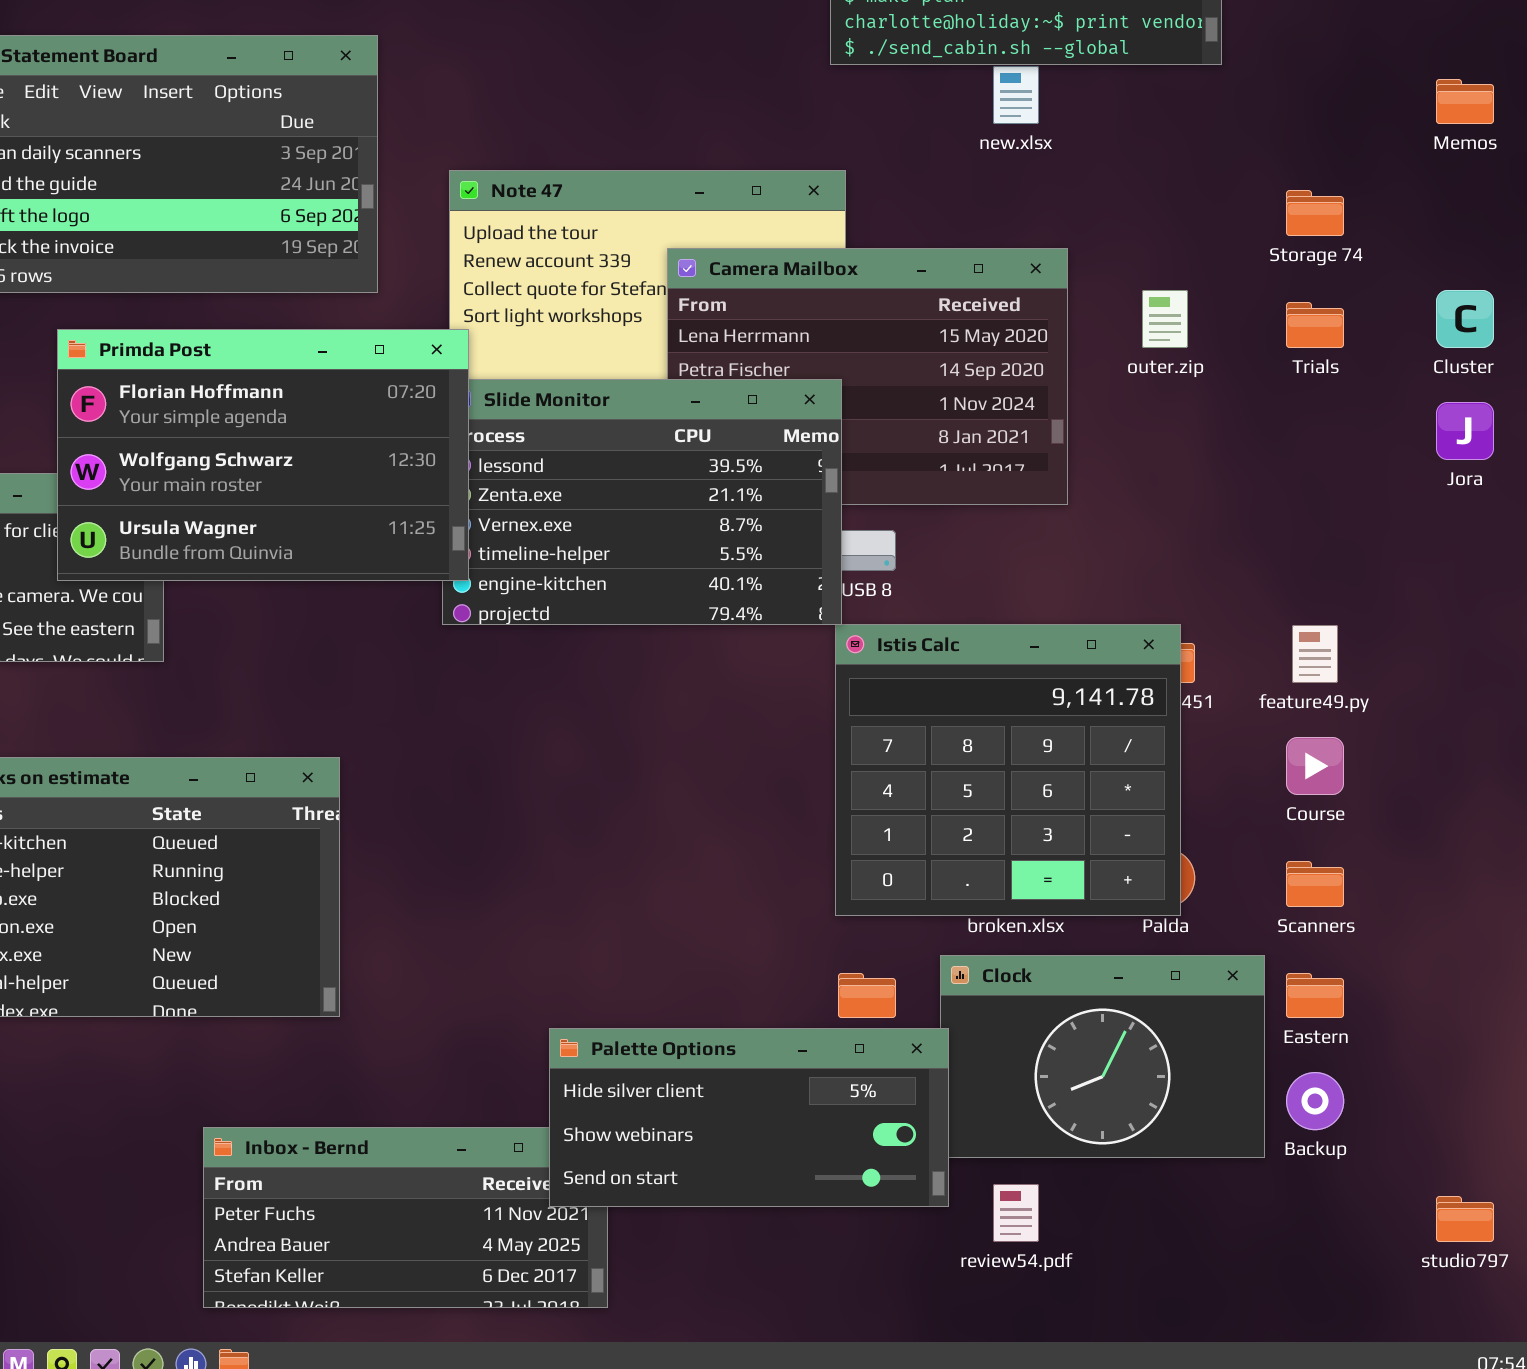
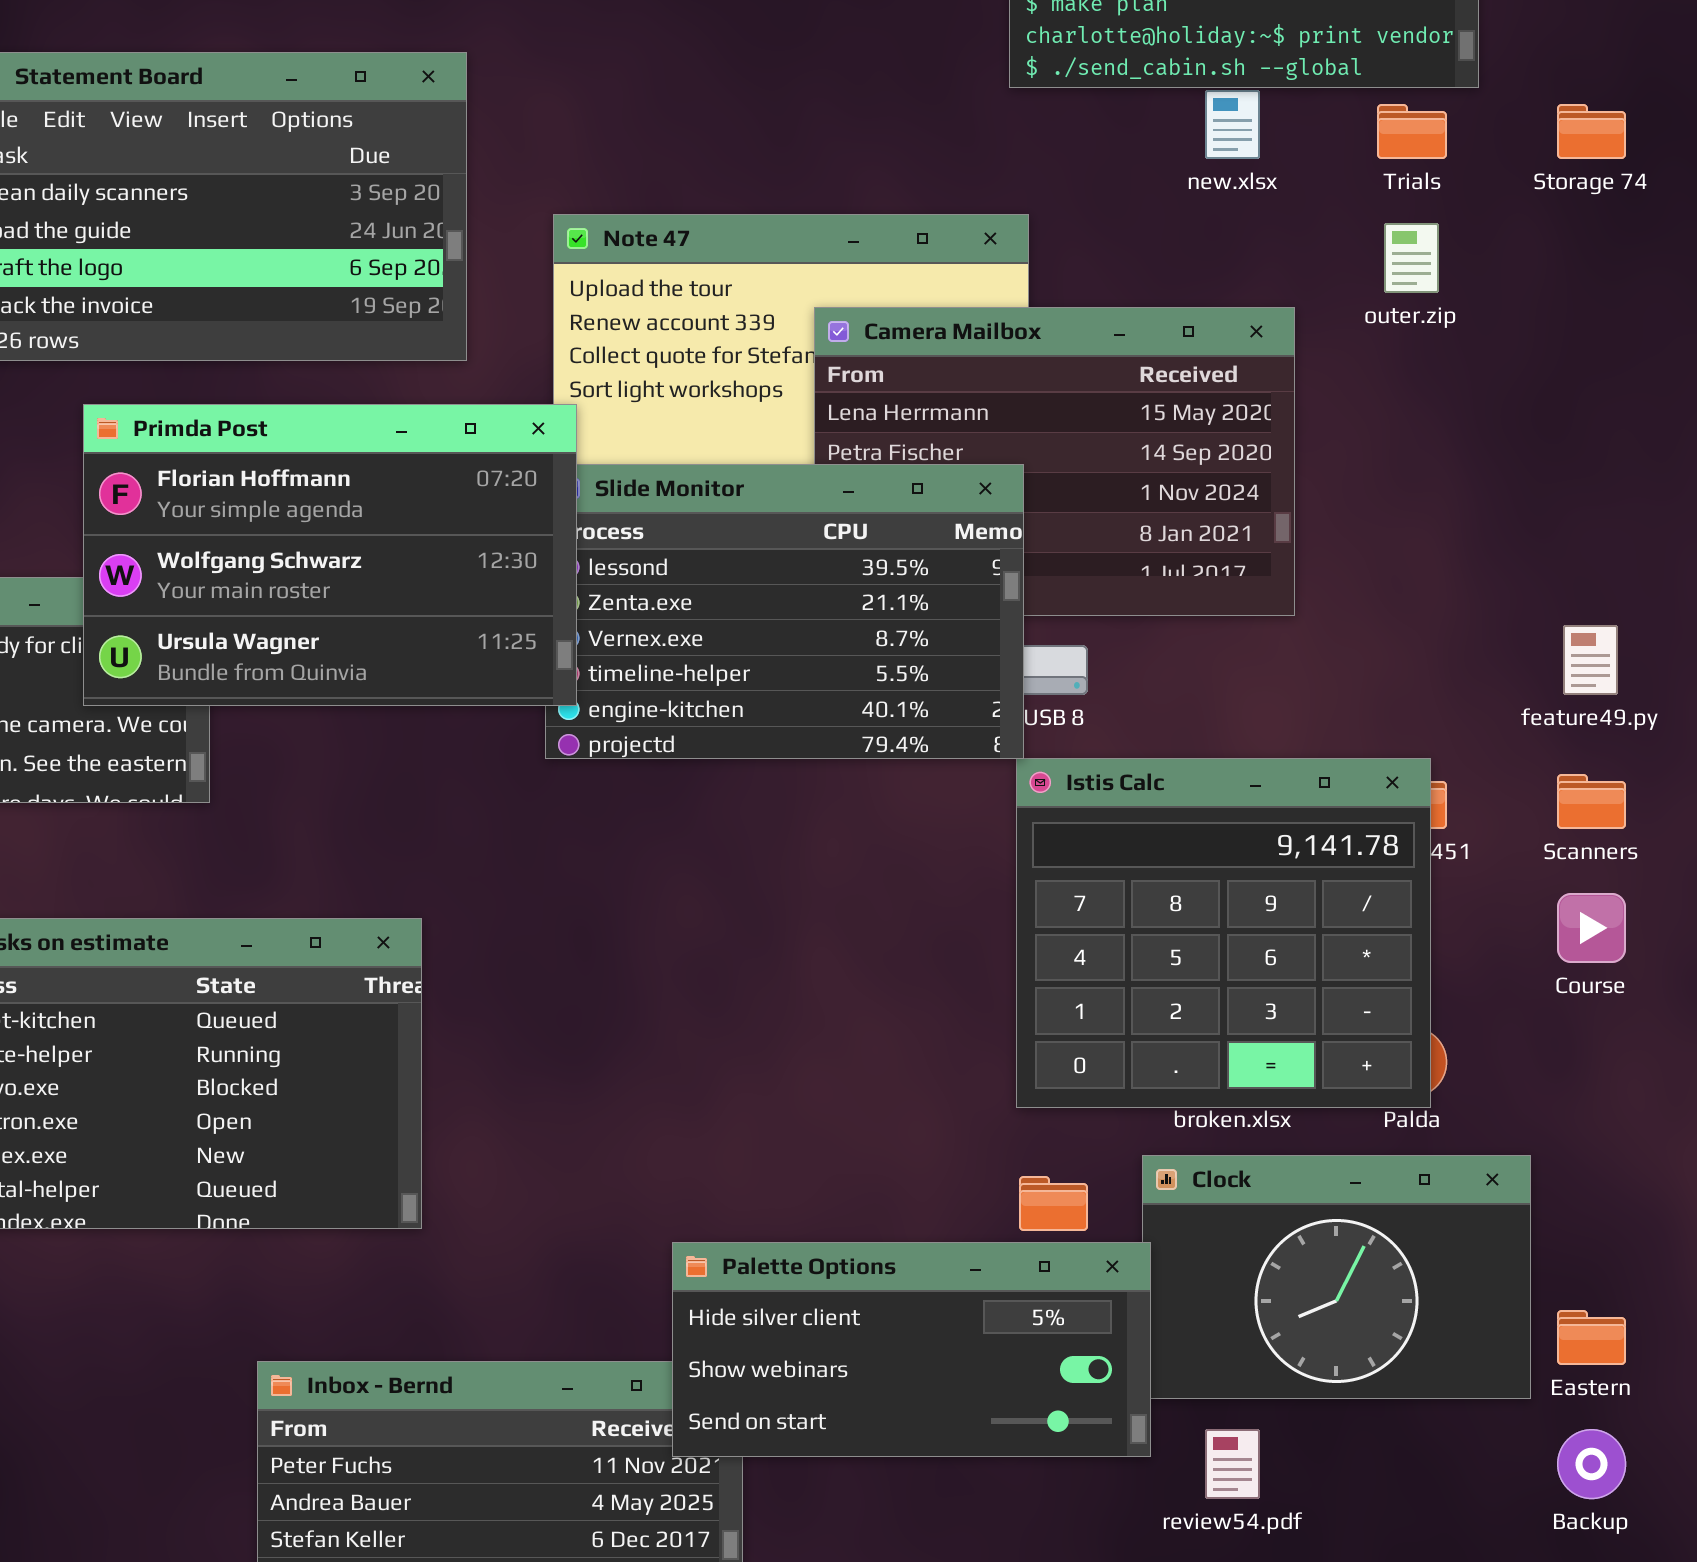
Storage 74: [1286,190,1344,236] -> [1557,104,1626,159], moved
outer.zip: [1142,290,1188,348] -> [1384,223,1439,293], moved
Trials: [1286,302,1344,348] -> [1377,104,1447,159], moved
feature49.py: [1292,625,1338,683] -> [1563,625,1618,695], moved
Scanners: [1286,861,1344,907] -> [1557,774,1626,829], moved
Eastern: [1286,973,1344,1018] -> [1557,1310,1626,1365], moved
Backup: [1286,1072,1344,1130] -> [1557,1429,1626,1499], moved

